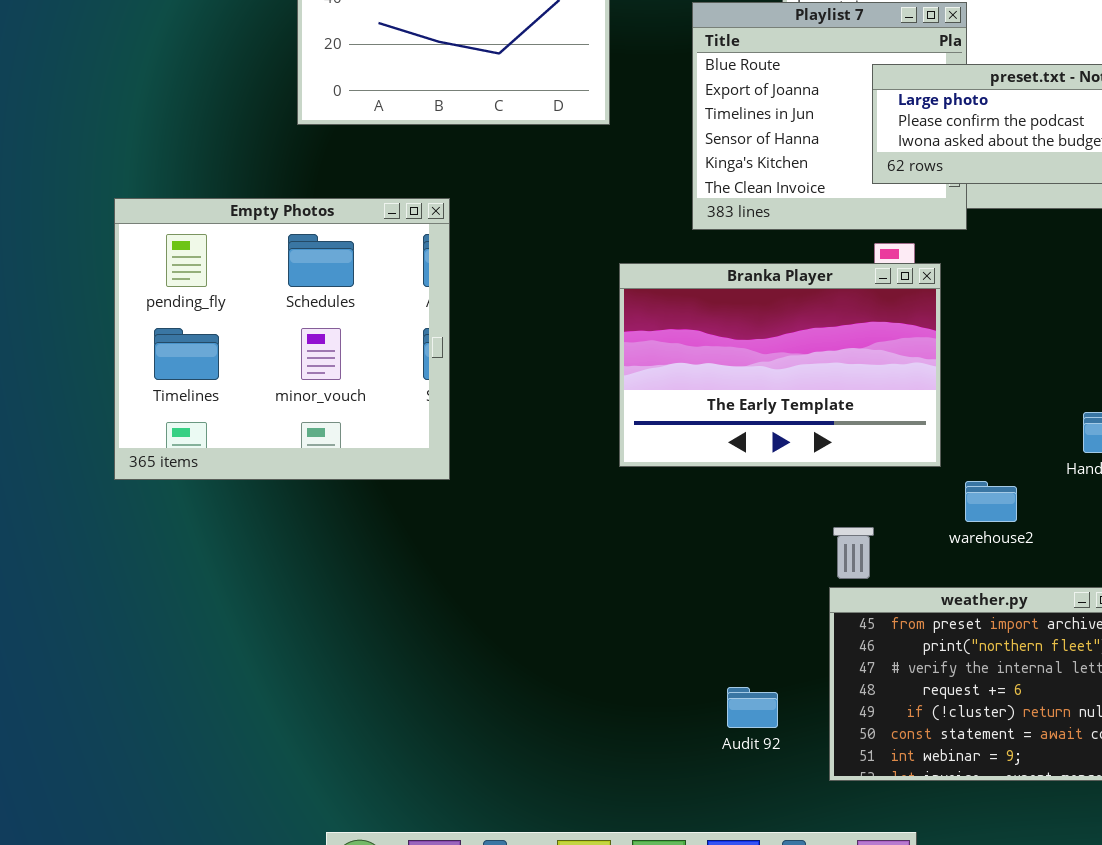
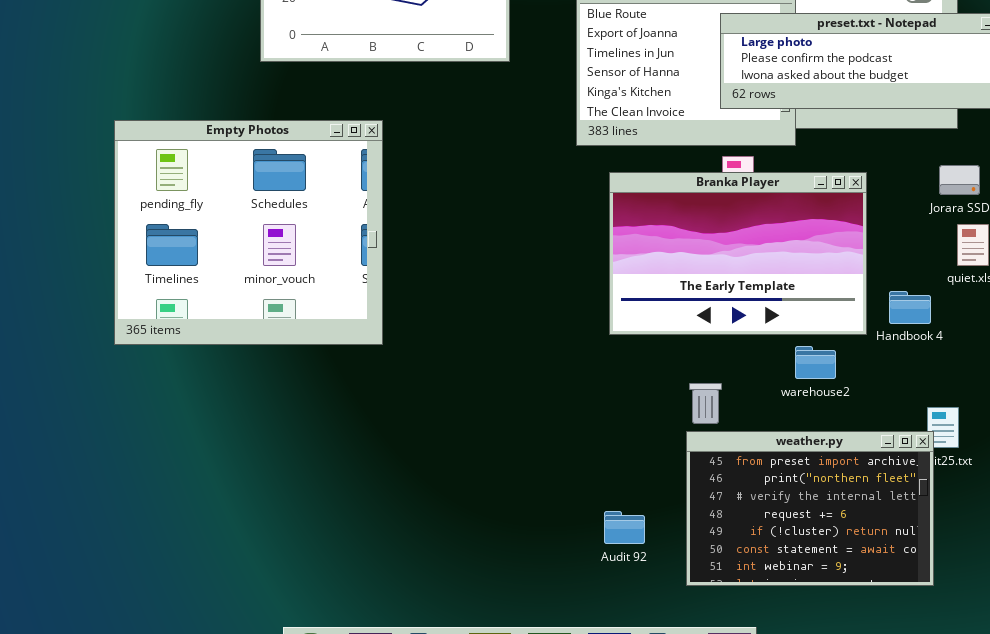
Branka Player: [619,263,941,467] -> [609,172,867,335], moved

